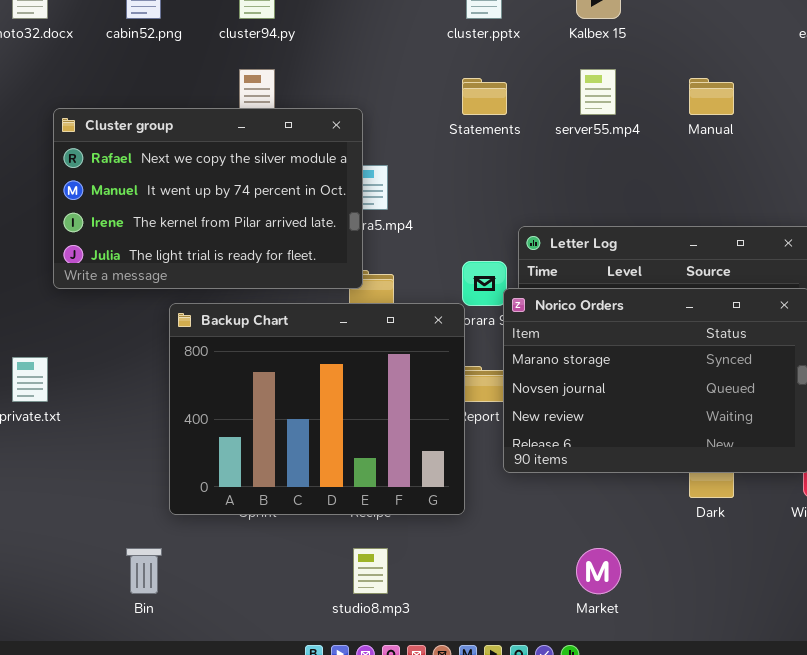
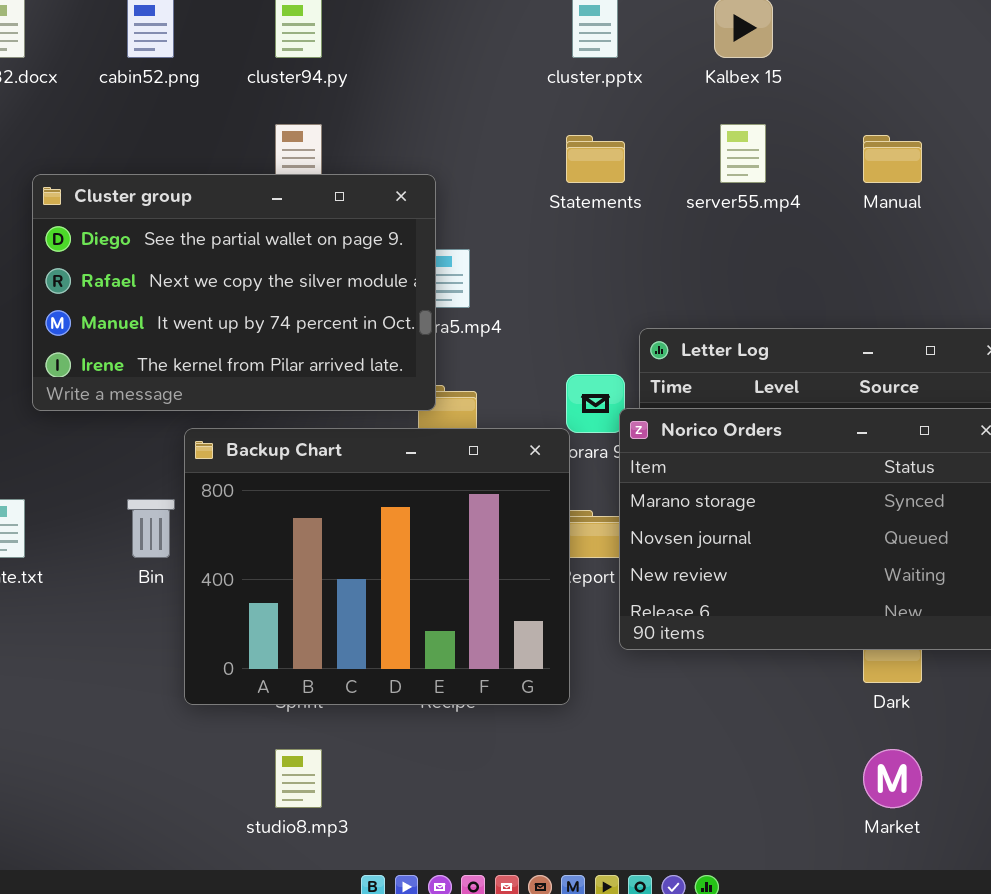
Cluster group: [53,108,363,289] -> [32,174,436,411], scrolled up 1 row
Bin: [126,548,162,594] -> [127,499,175,558], moved
studio8.mp3: [353,548,388,594] -> [275,749,322,808], moved
Market: [576,548,621,594] -> [863,749,922,808], moved

